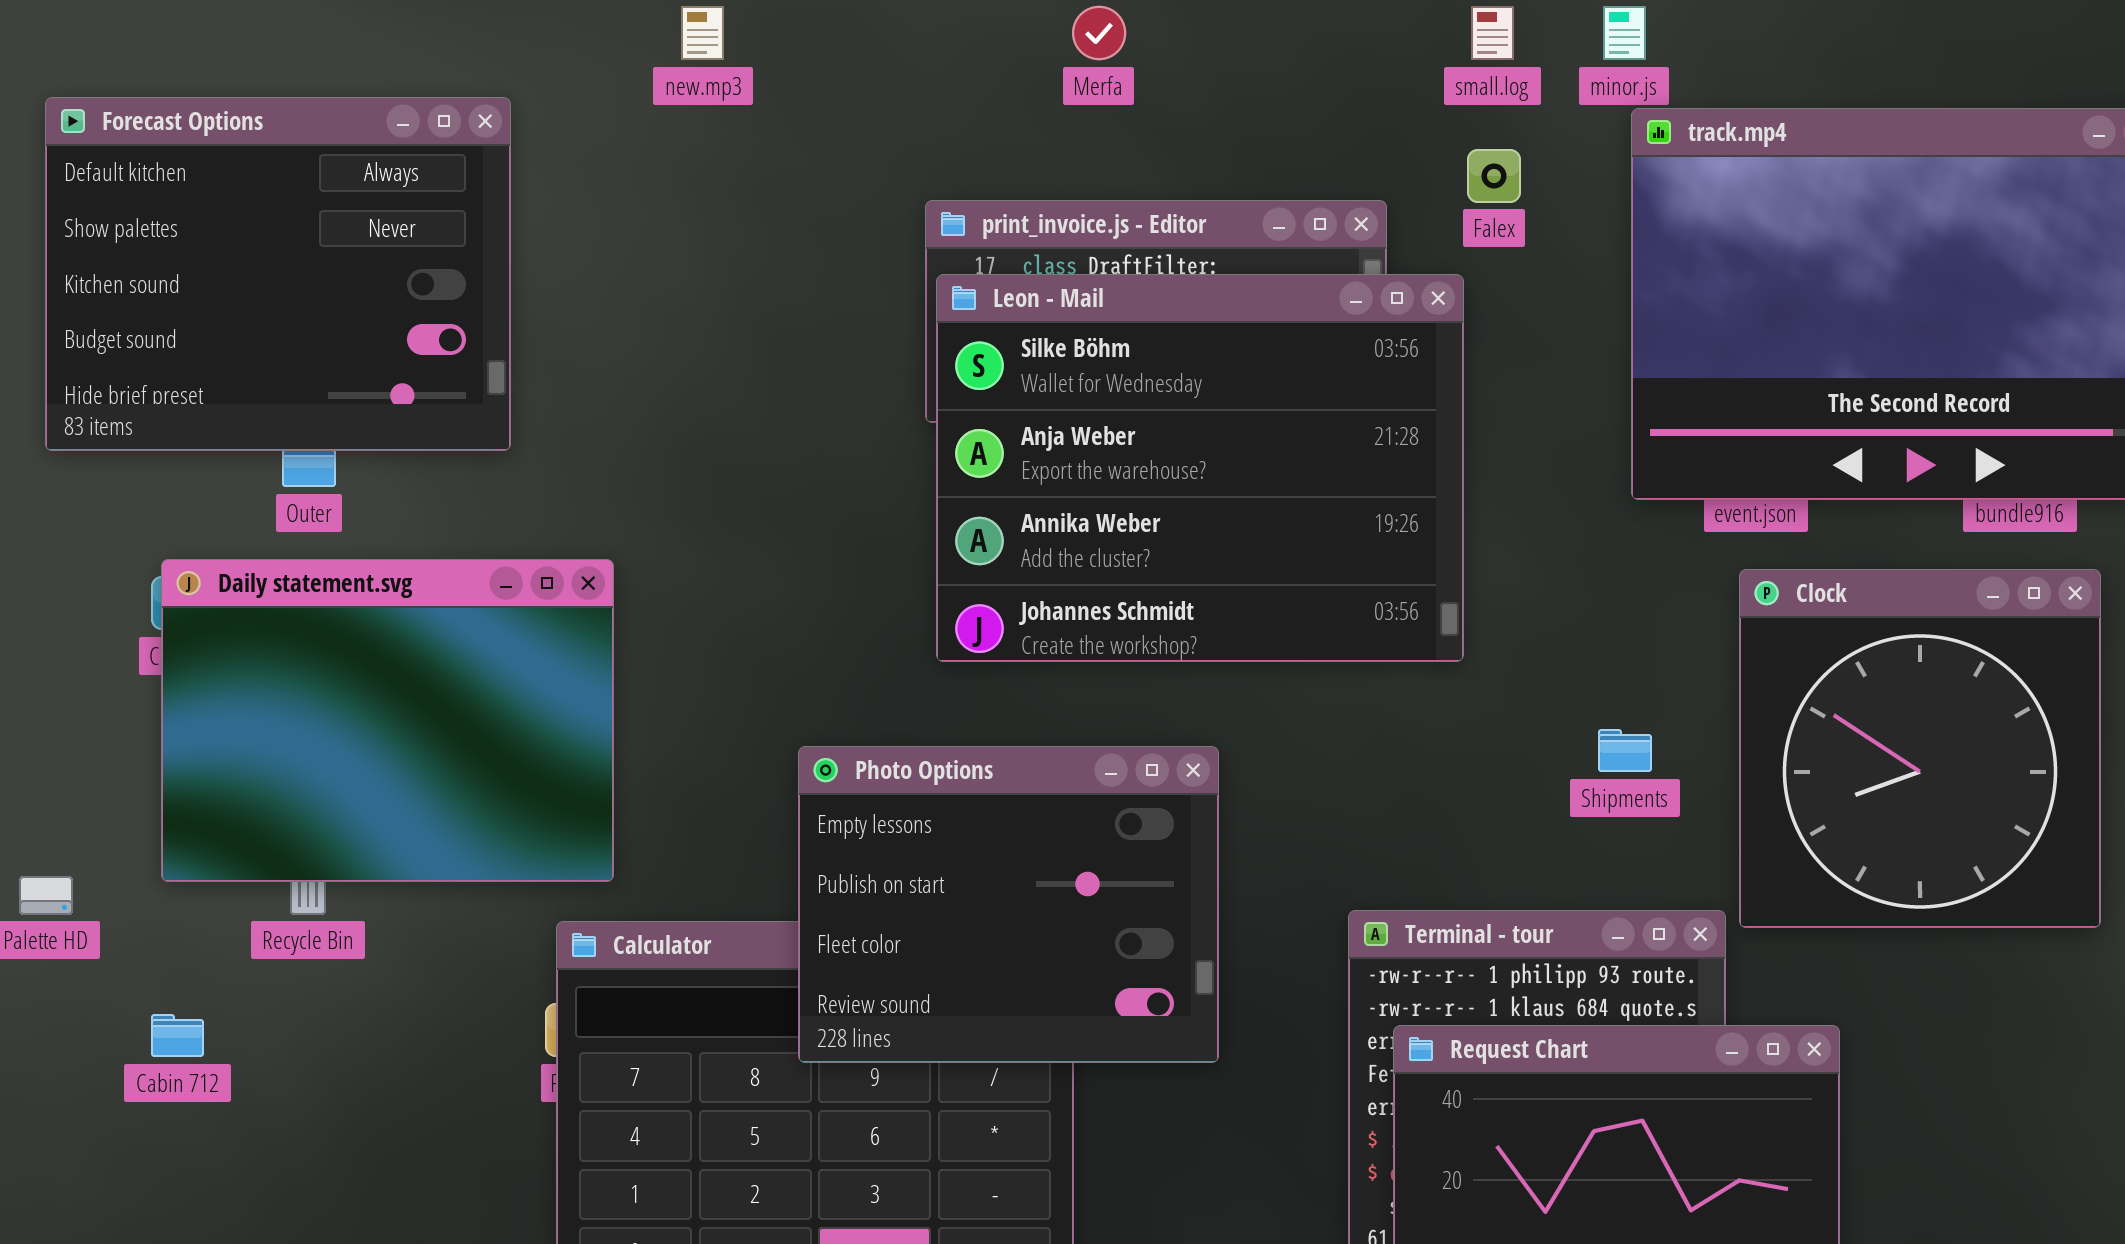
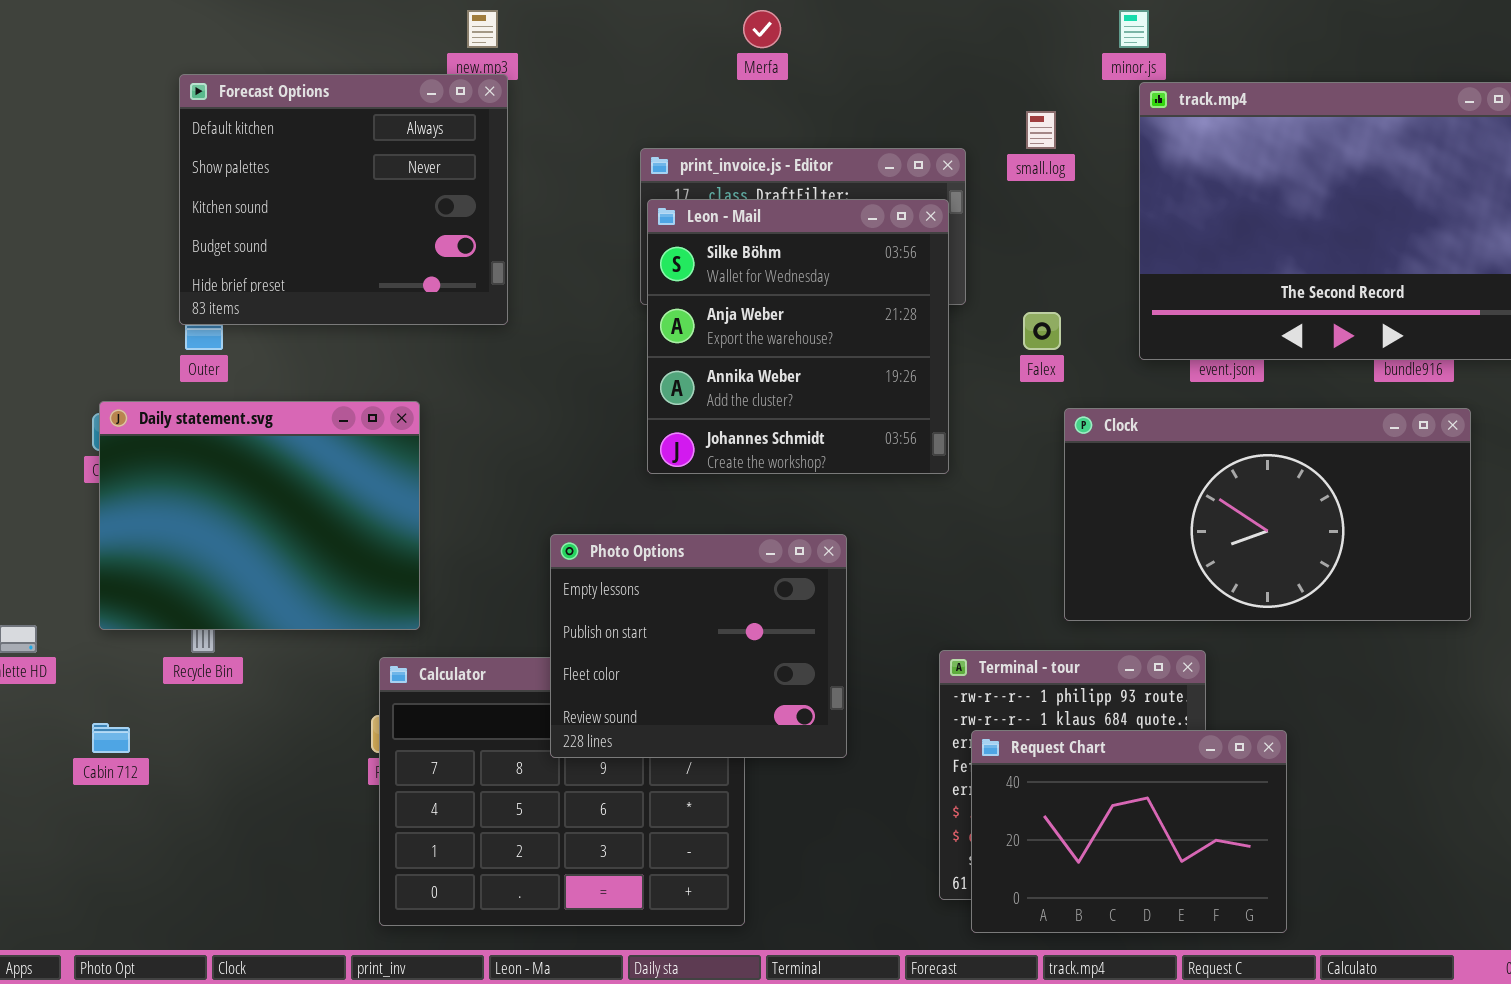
small.log: [1471,6,1514,60] -> [1026,111,1056,149], moved
Forecast Options: [45,97,511,451] -> [179,74,508,325], moved
Falex: [1467,149,1521,203] -> [1023,312,1061,350], moved
Leon - Mail: [936,274,1464,662] -> [647,199,949,474], resized
Clock: [1739,569,2101,928] -> [1064,408,1471,621], resized

